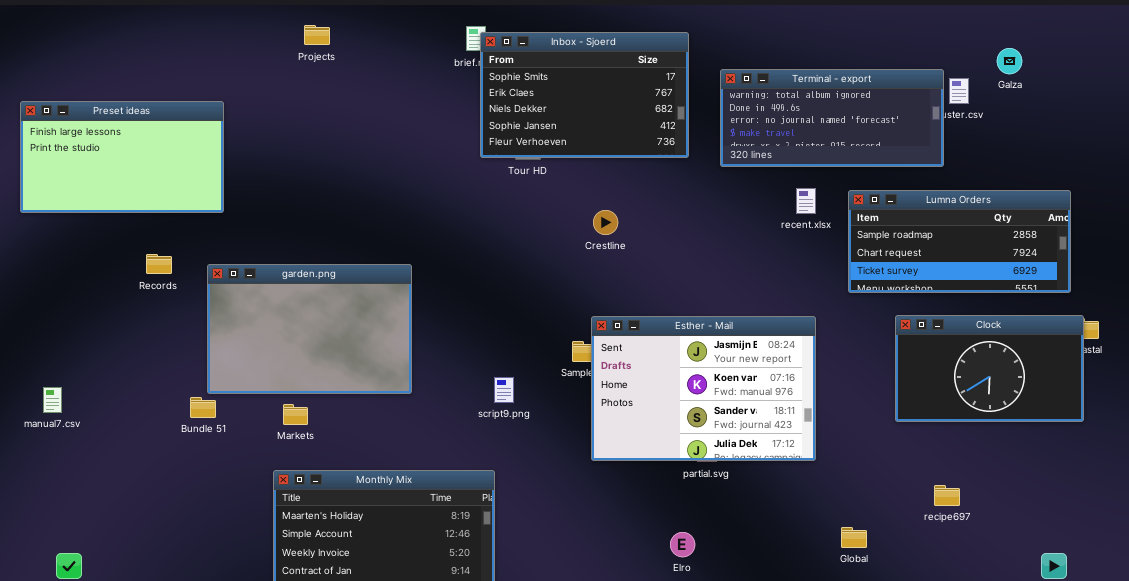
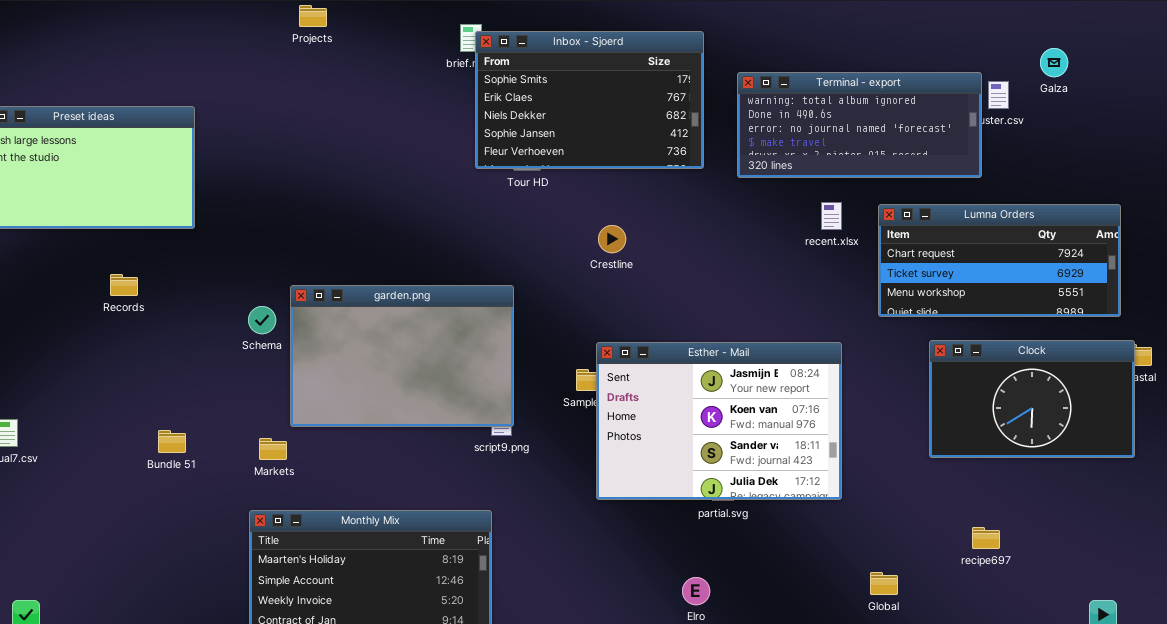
Projects: [304,25,330,45] -> [299,5,327,27], moved
Lumna Orders: [848,190,1071,293] -> [878,204,1121,317], scrolled down 1 row
garden.png: [207,264,412,394] -> [290,285,514,427], moved

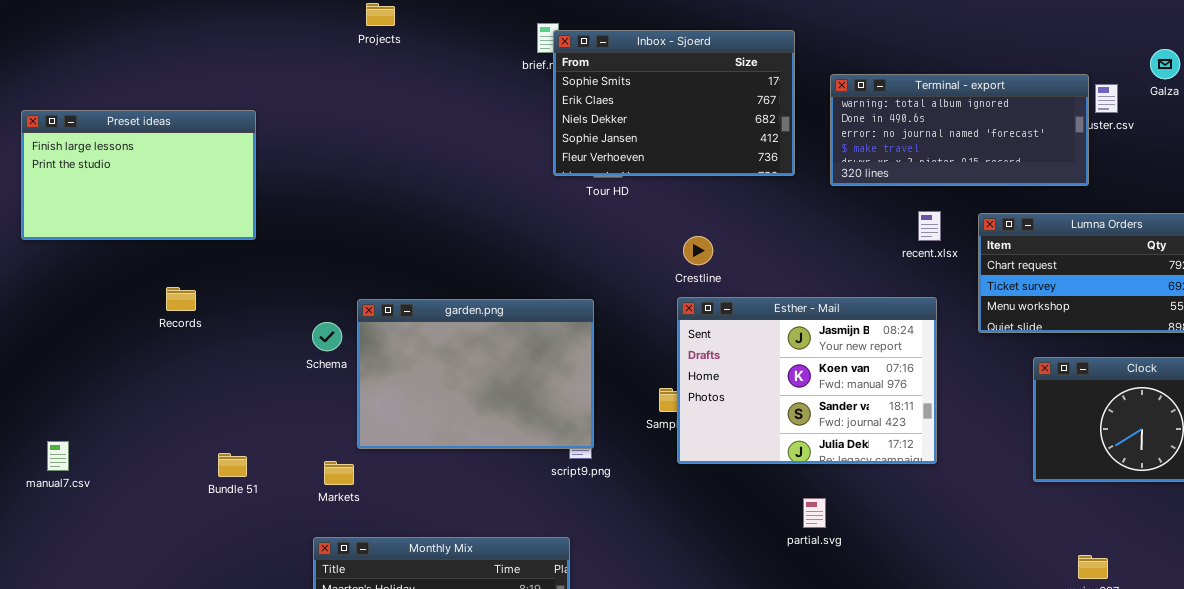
Esther - Mail: [596,342,842,500] -> [677,297,937,464], moved

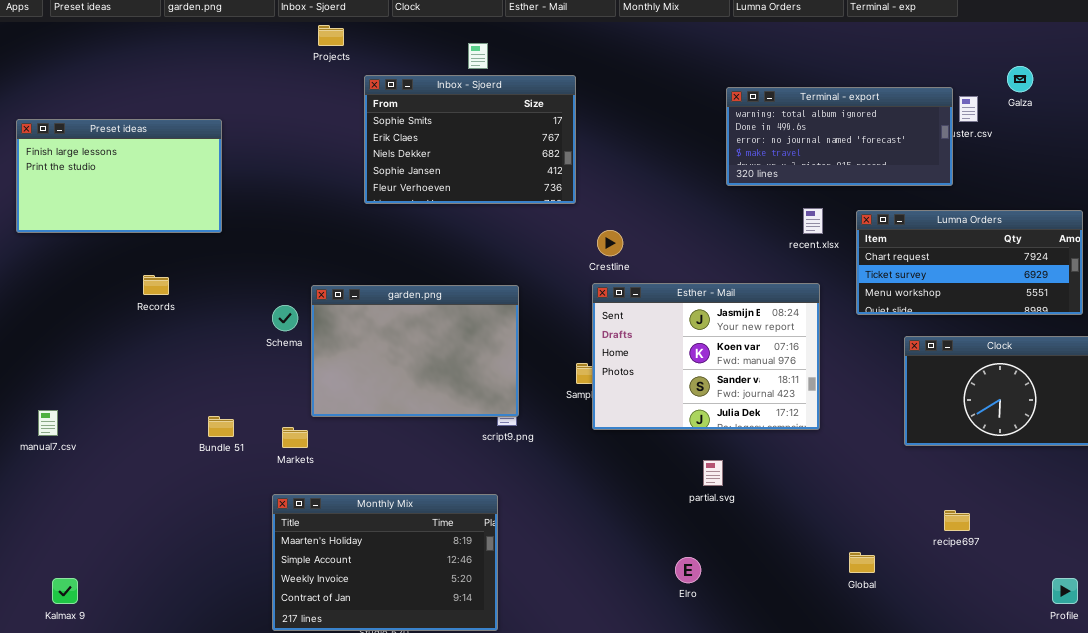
Inbox - Sjoerd: [553,30,795,176] -> [364,75,576,204], moved
Bundle 51: [218,453,247,477] -> [208,416,234,437], moved

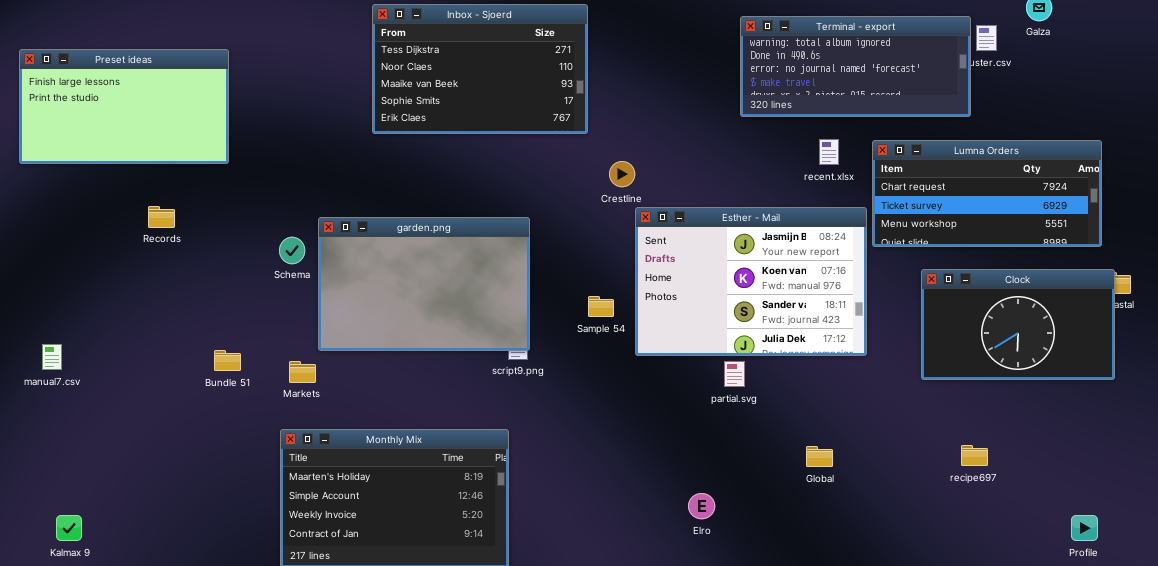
Inbox - Sjoerd: [364,75,576,204] -> [372,4,588,134], scrolled up 3 rows
Esther - Mail: [592,283,820,430] -> [635,207,867,356], moved
partial.svg: [703,460,723,486] -> [724,361,745,387], moved
Global: [849,552,875,573] -> [806,446,833,467], moved

